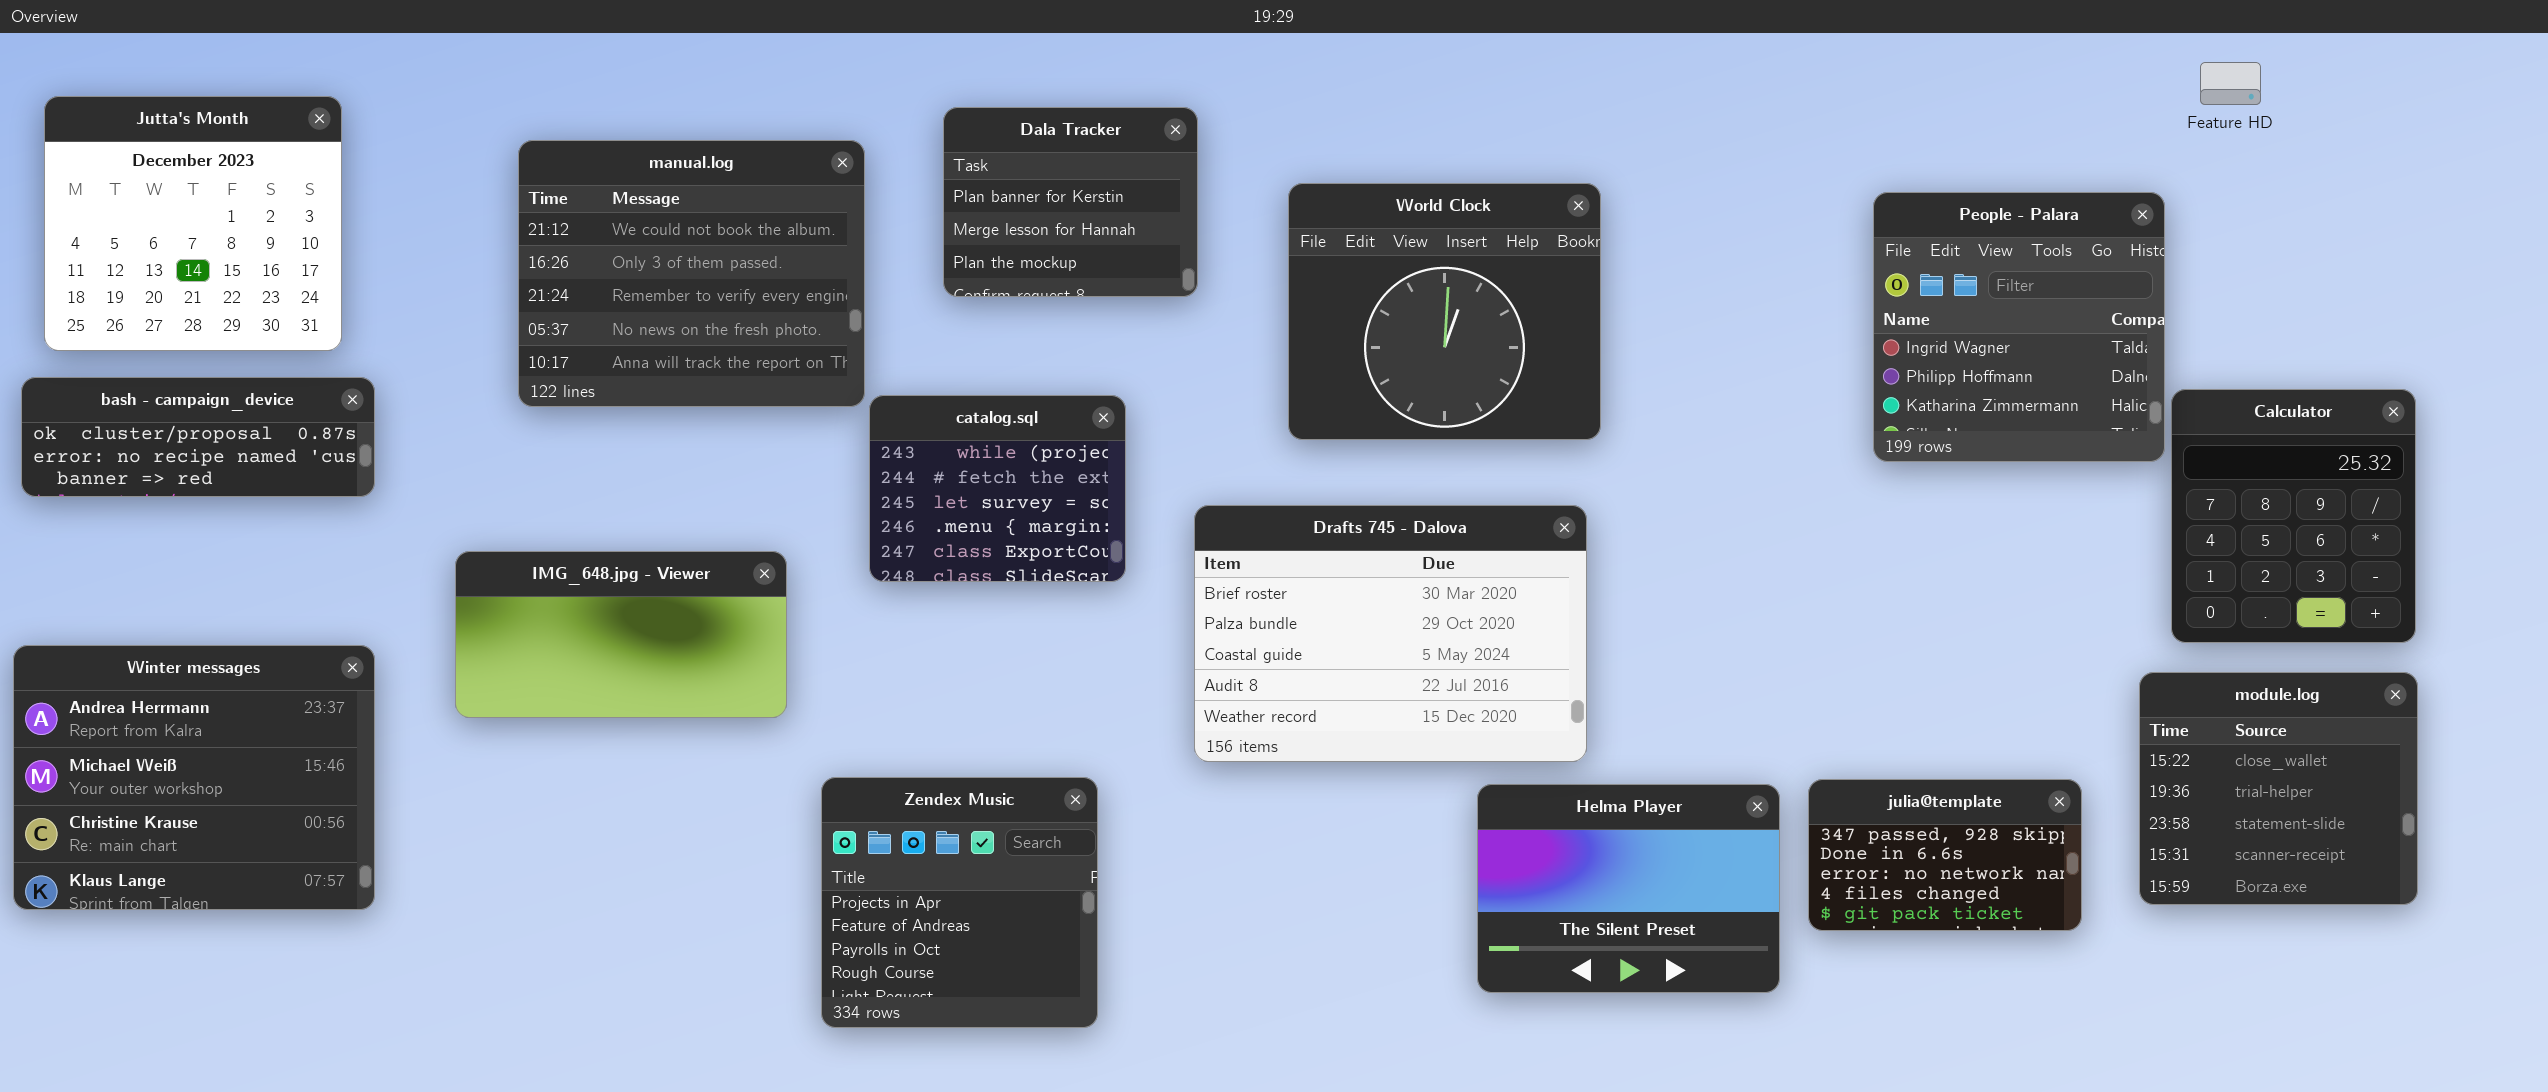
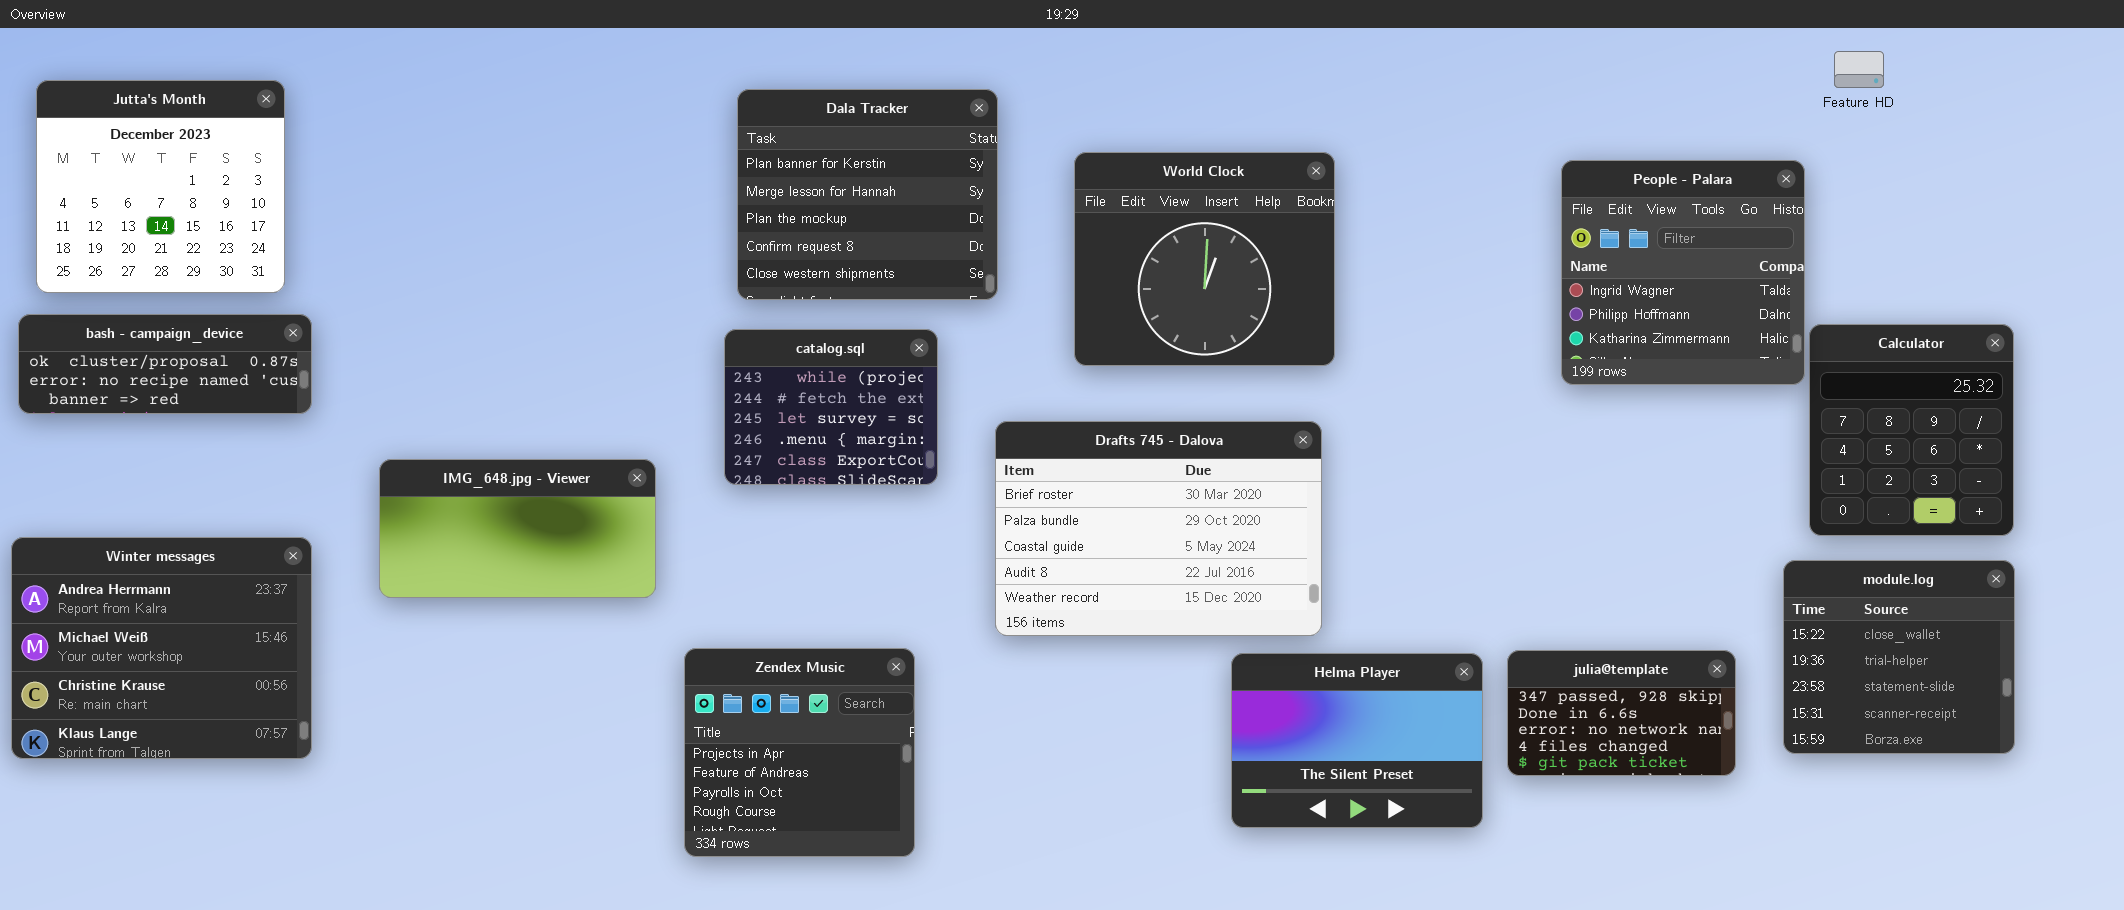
Dala Tracker: [943,107,1198,297] -> [737,89,998,300], resized
manual.log: [518,140,865,407] -> none, closed

